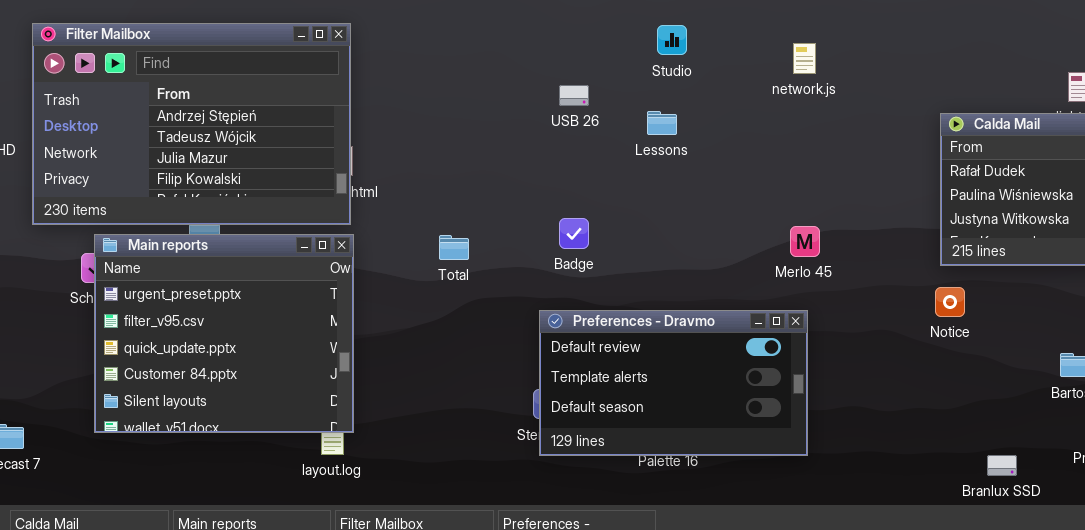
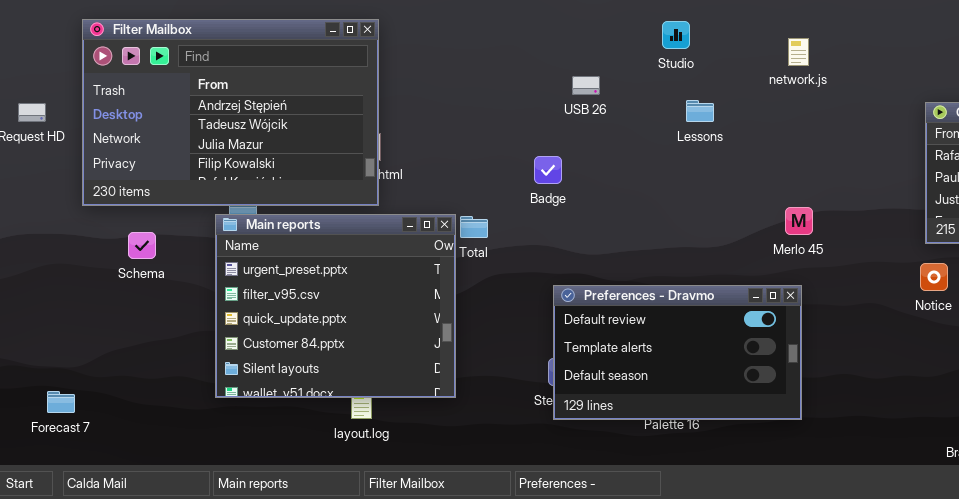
Lessons: [647,111,677,135] -> [686,100,714,122], moved
Badge: [559,218,589,249] -> [534,156,562,184], moved
Main reports: [94,234,354,433] -> [215,214,456,398], moved

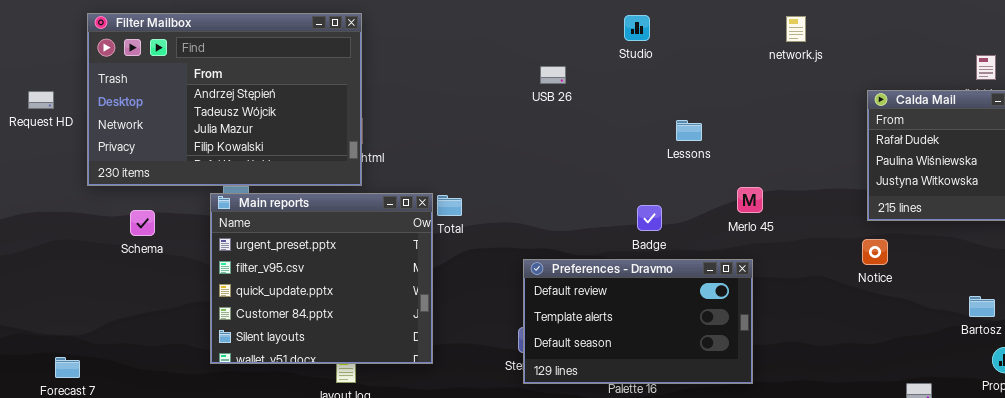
network.js: [788,38,809,66] -> [786,16,806,42], moved
Lessons: [686,100,714,122] -> [676,120,702,141], moved
Badge: [534,156,562,184] -> [637,205,662,231], moved

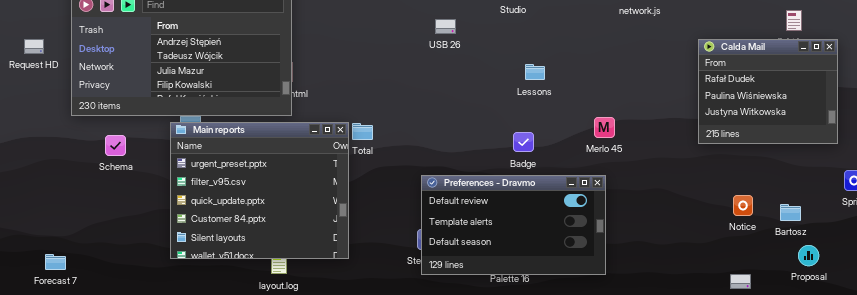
Lessons: [676,120,702,141] -> [525,64,545,80], moved
Notice: [862,239,888,265] -> [733,195,753,216], moved

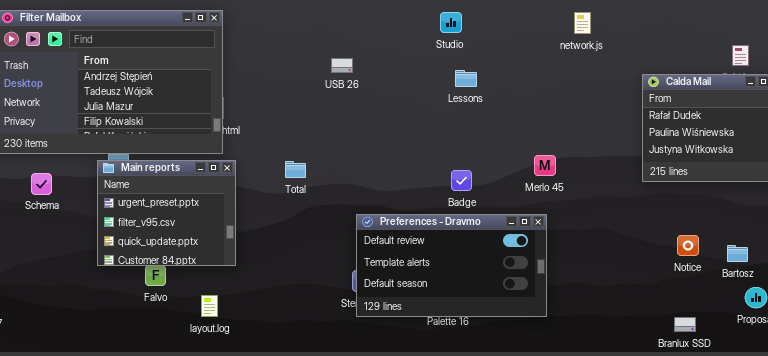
USB 26: [435,19,456,34] -> [331,58,353,73], moved
Lessons: [525,64,545,80] -> [455,70,477,87], moved
Main reports: [170,122,349,259] -> [97,160,236,266], resized

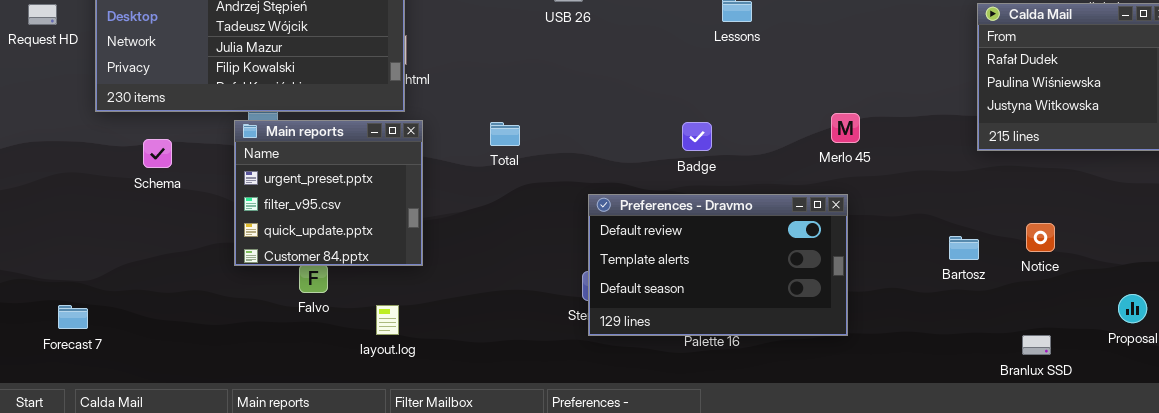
Badge: [451,170,472,191] -> [682,122,712,151], moved
Bartosz: [727,245,748,262] -> [949,236,979,260], moved

